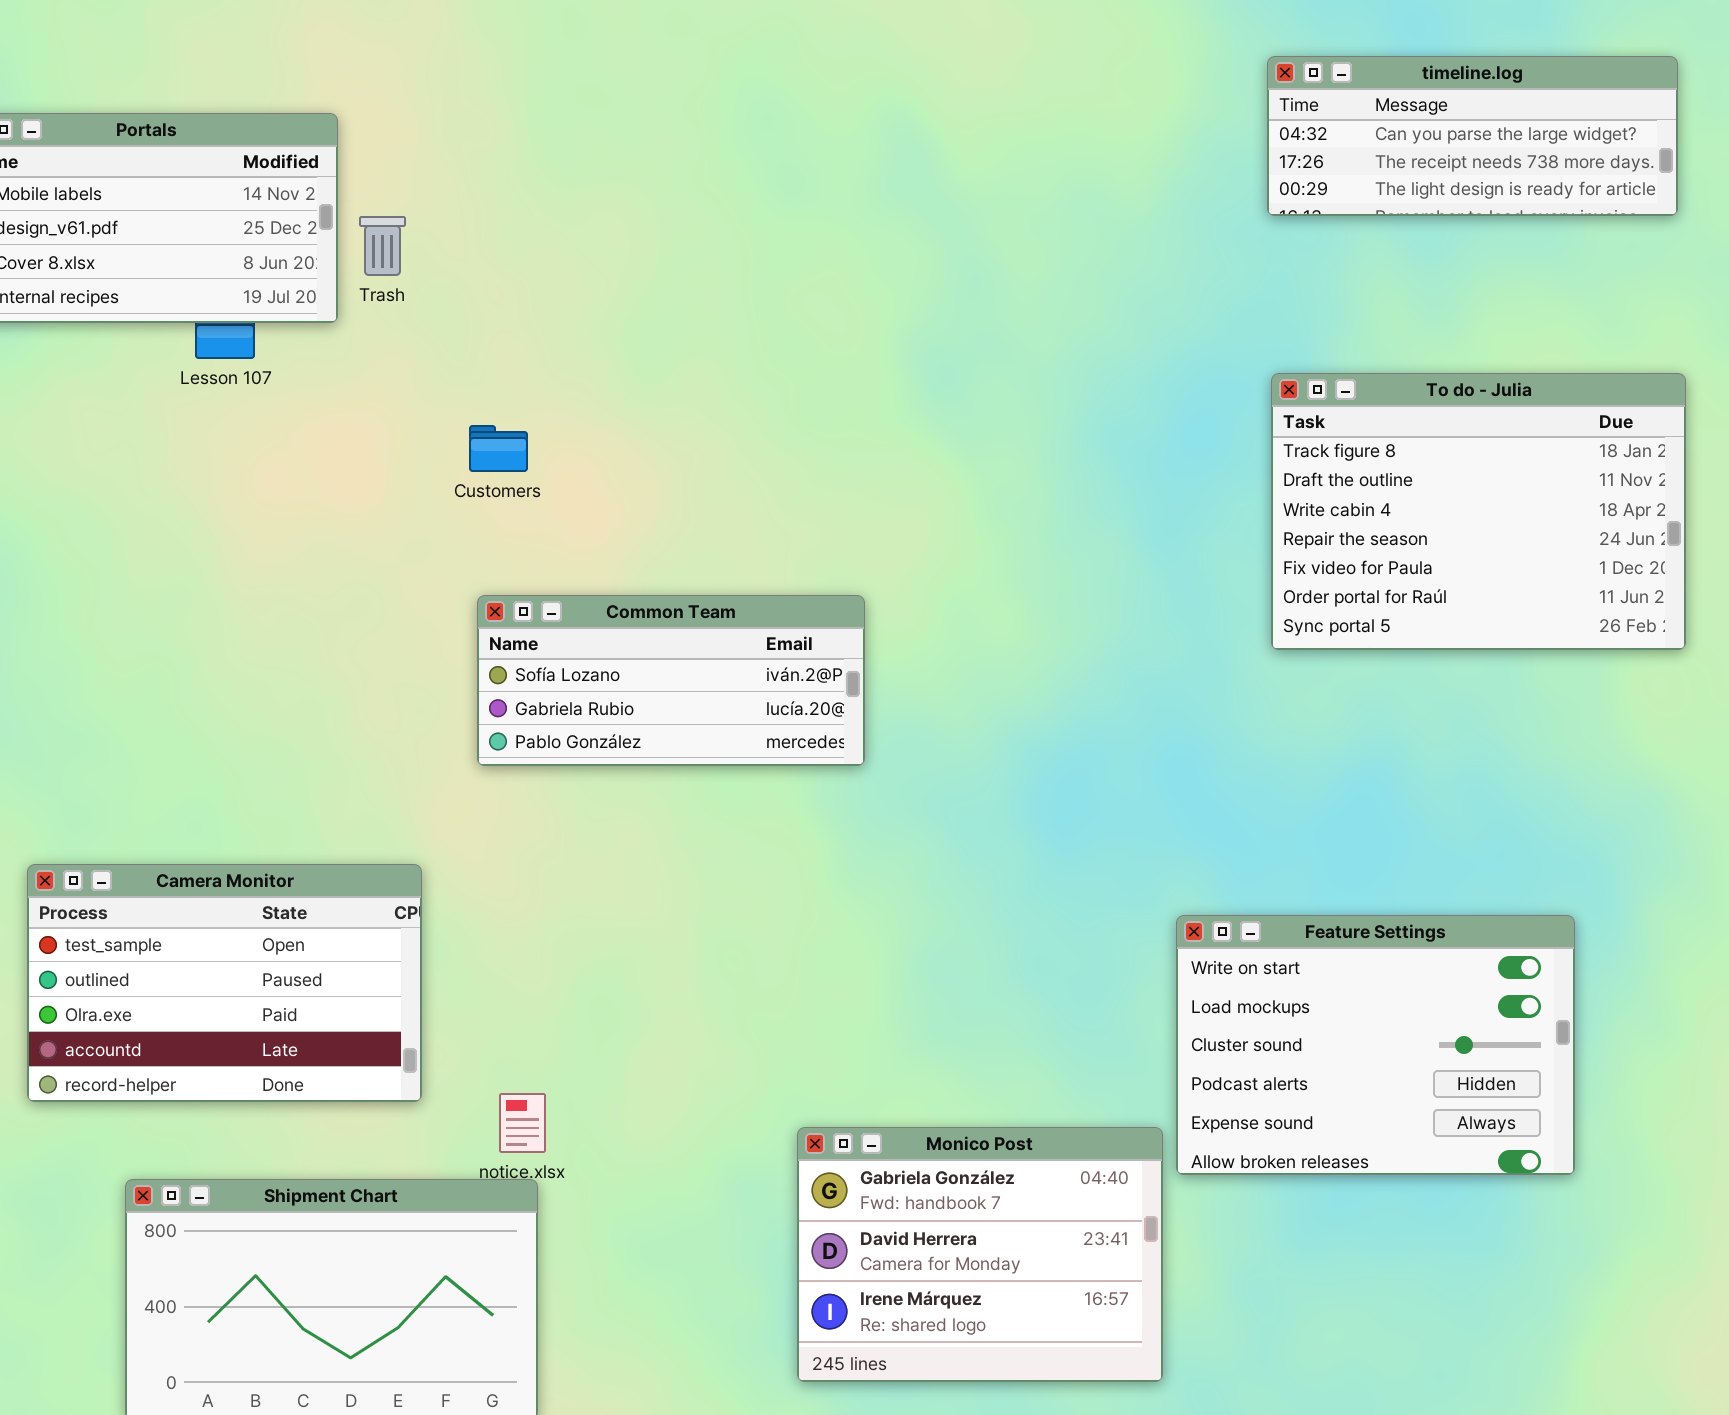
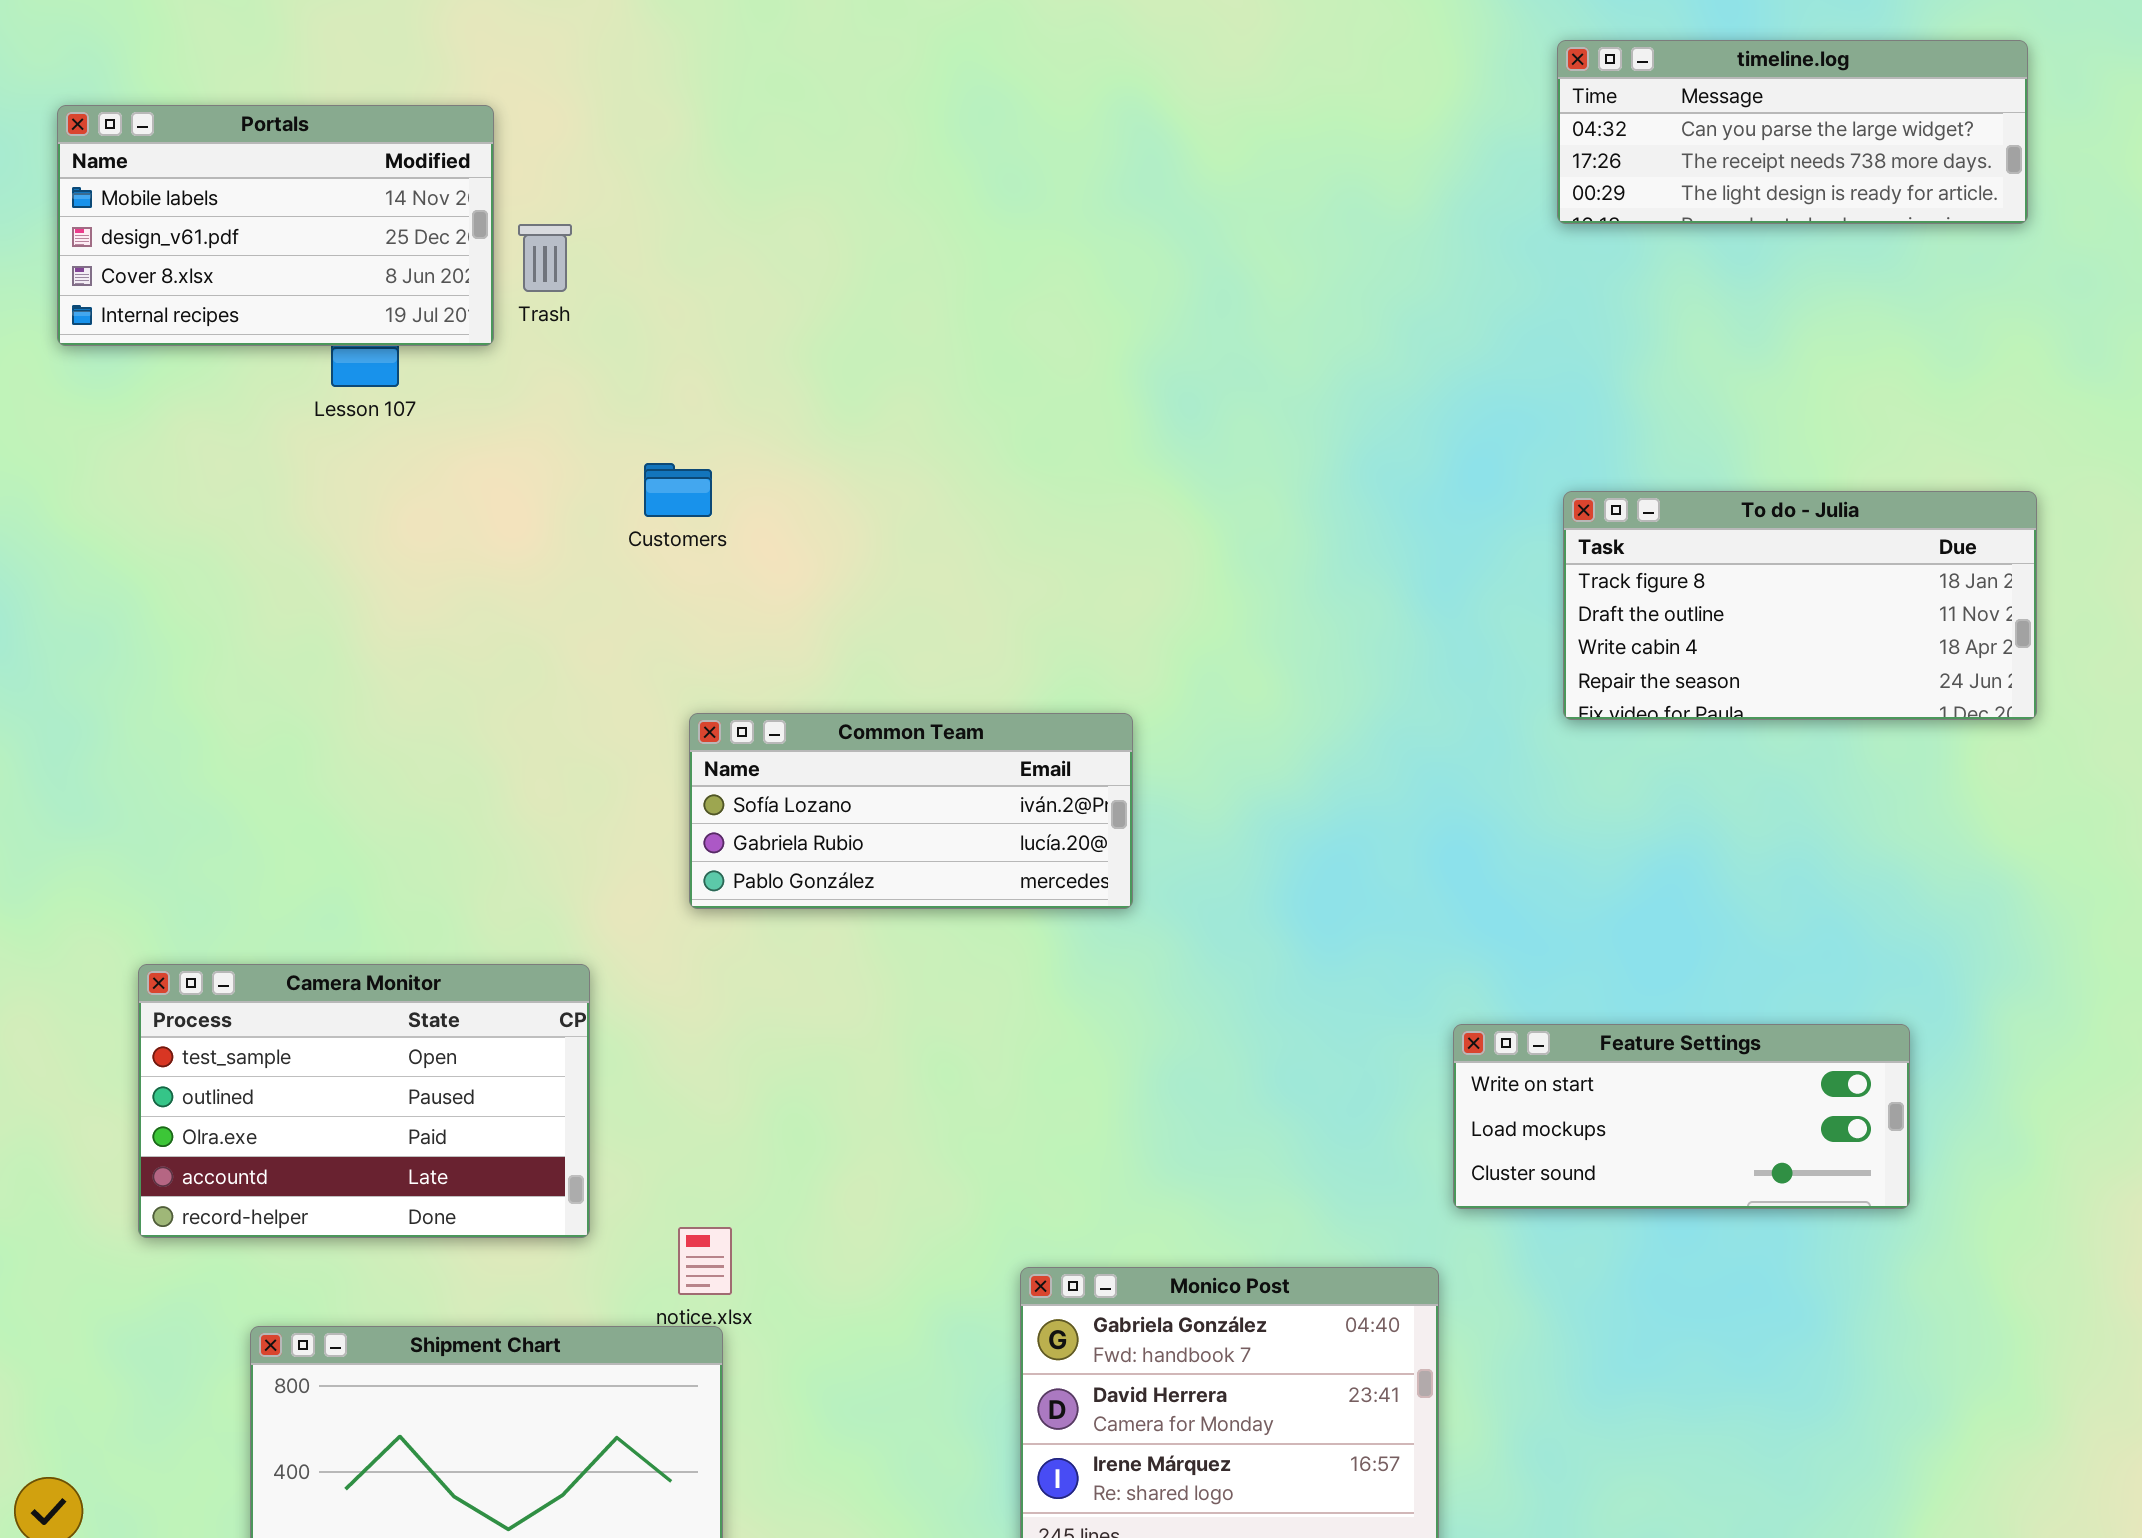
To do - Julia: [1271,373,1686,650] -> [1563,491,2037,720], resized
Common Team: [477,595,865,766] -> [689,713,1133,909], moved
Feature Settings: [1176,915,1575,1175] -> [1453,1024,1910,1209], resized

